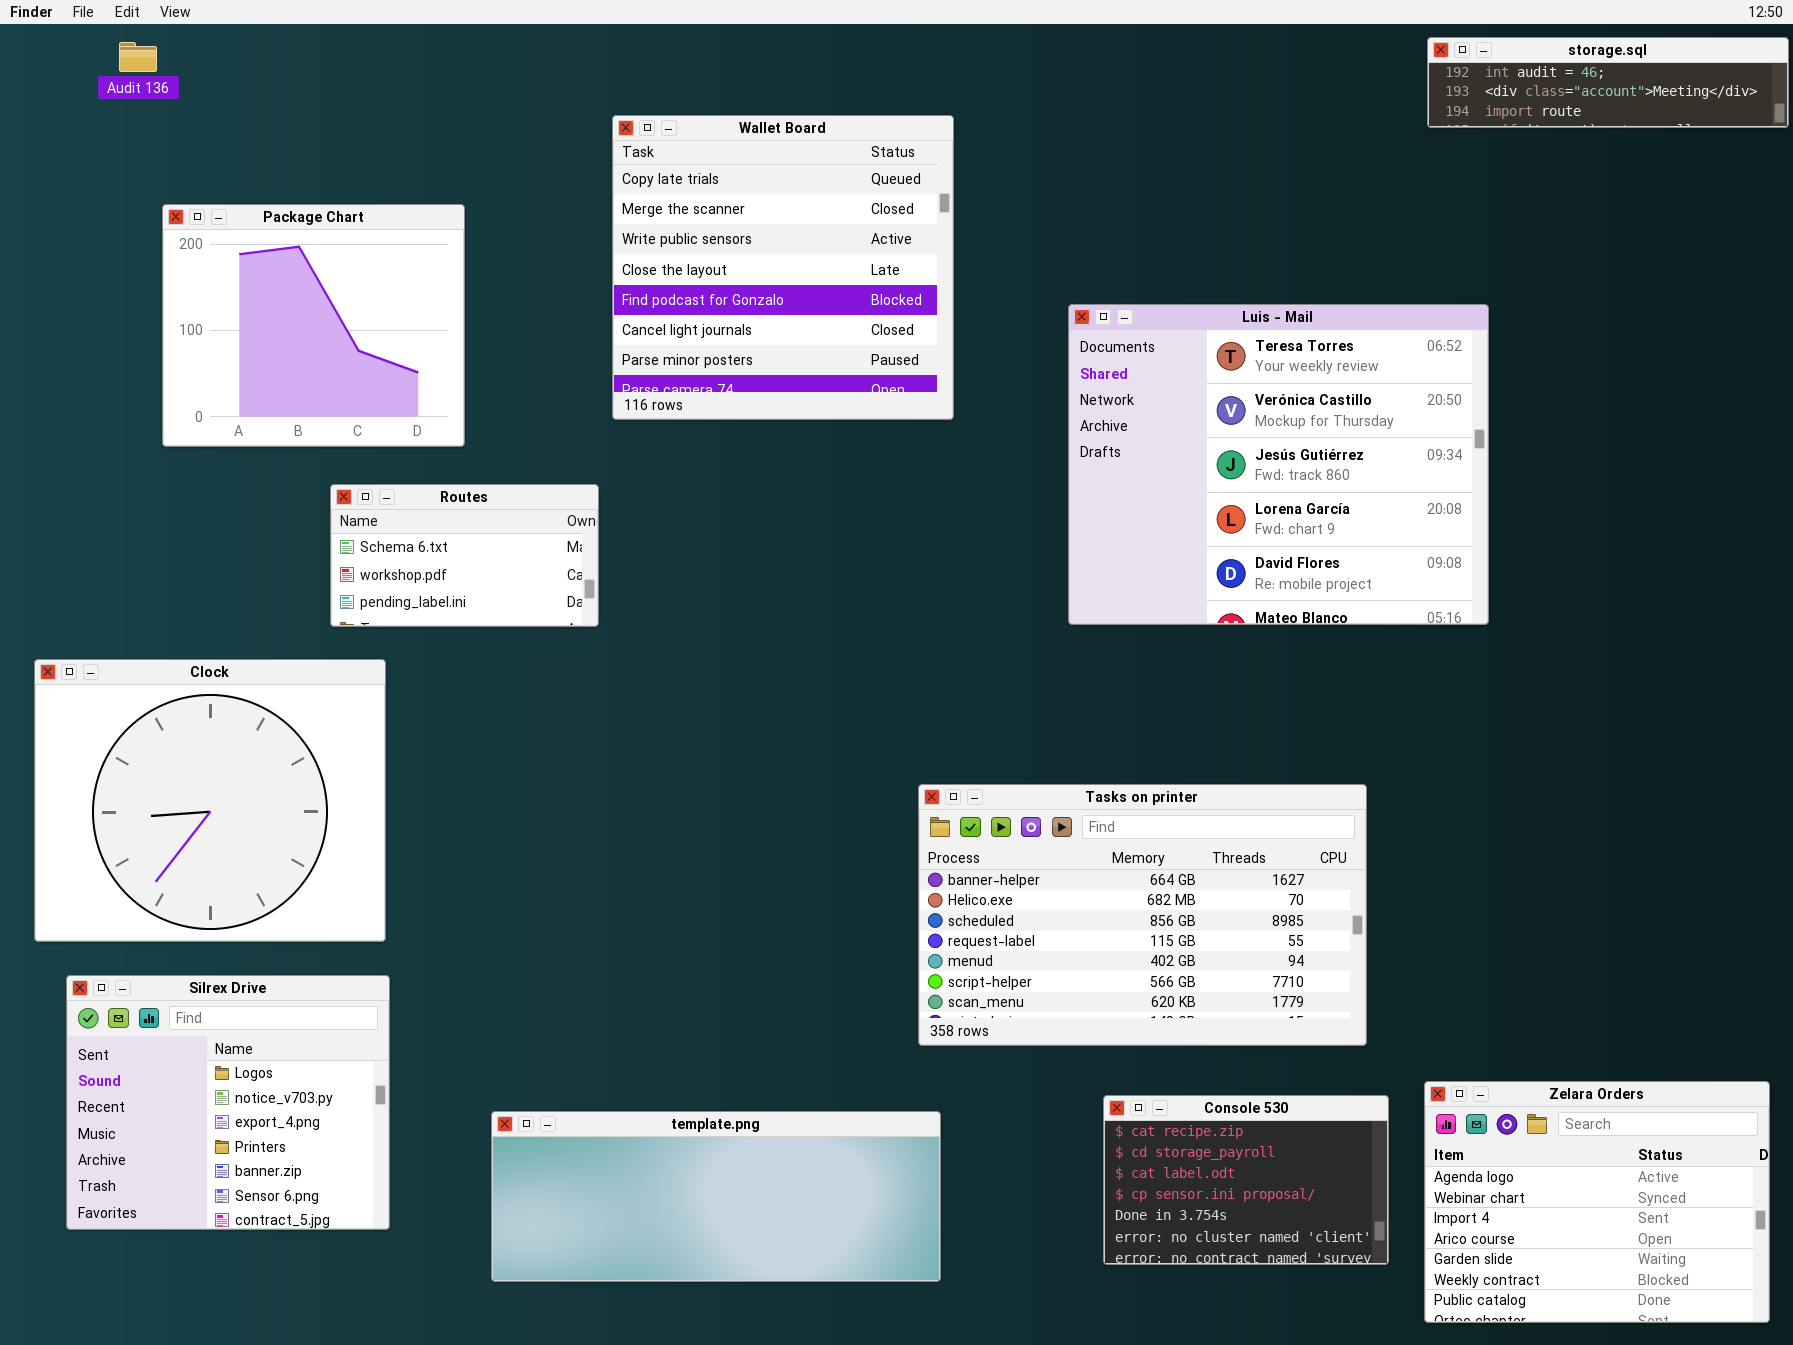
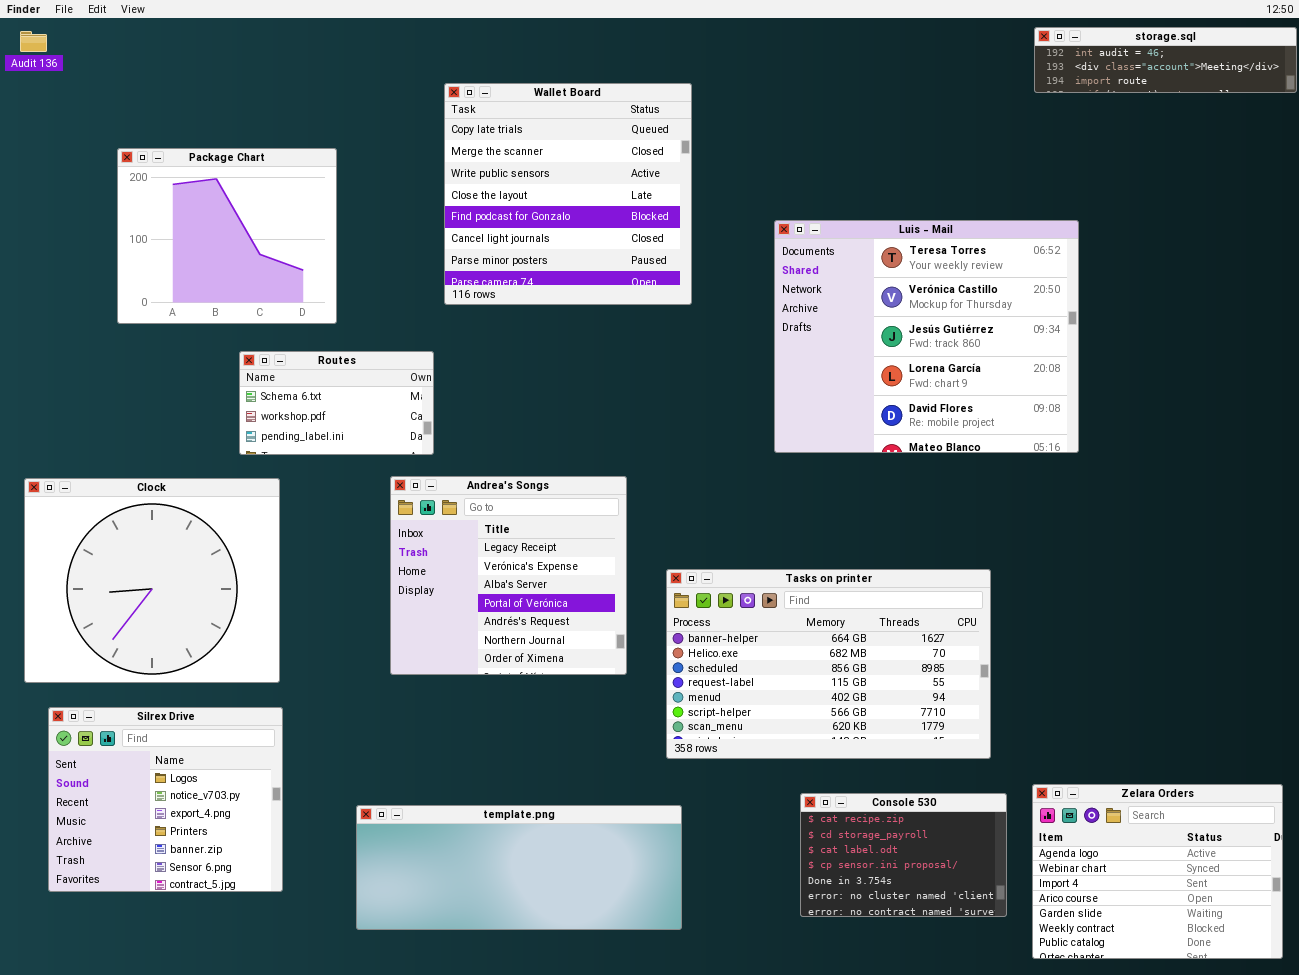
Audit 136: [119,42,157,72] -> [20,31,47,52], moved
Andrea's Songs: none -> [390,476,627,675], opened

